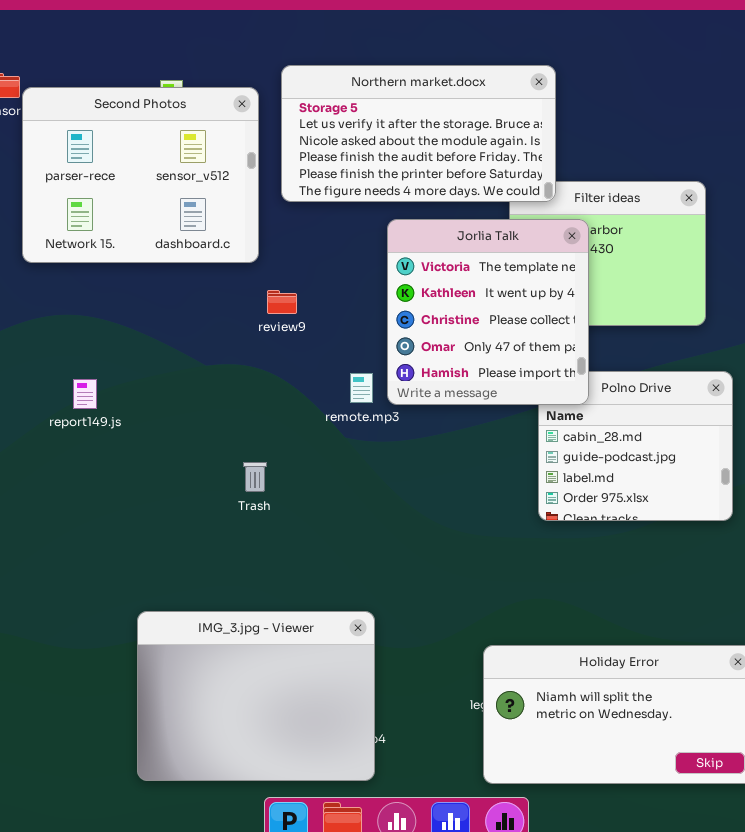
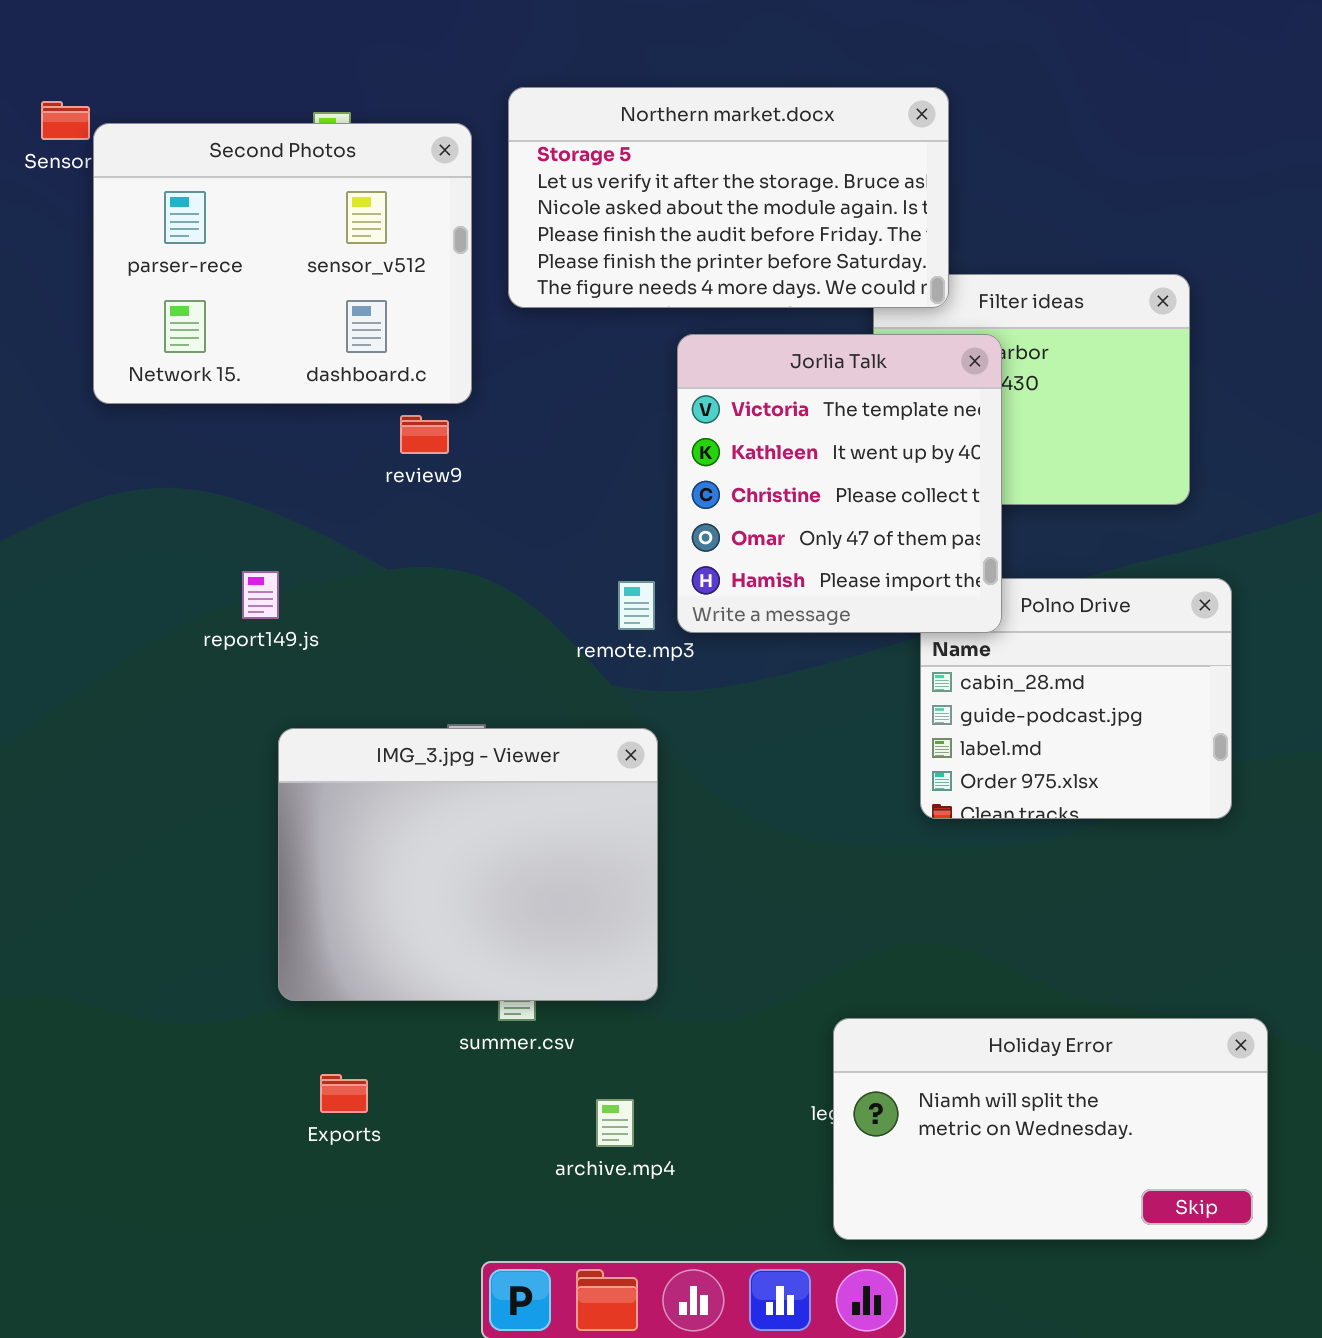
review9: [267,290,297,314] -> [400,415,449,454], moved
report149.js: [73,379,97,409] -> [242,571,279,619], moved
IMG_3.jpg - Viewer: [137,611,375,781] -> [278,728,658,1001], moved

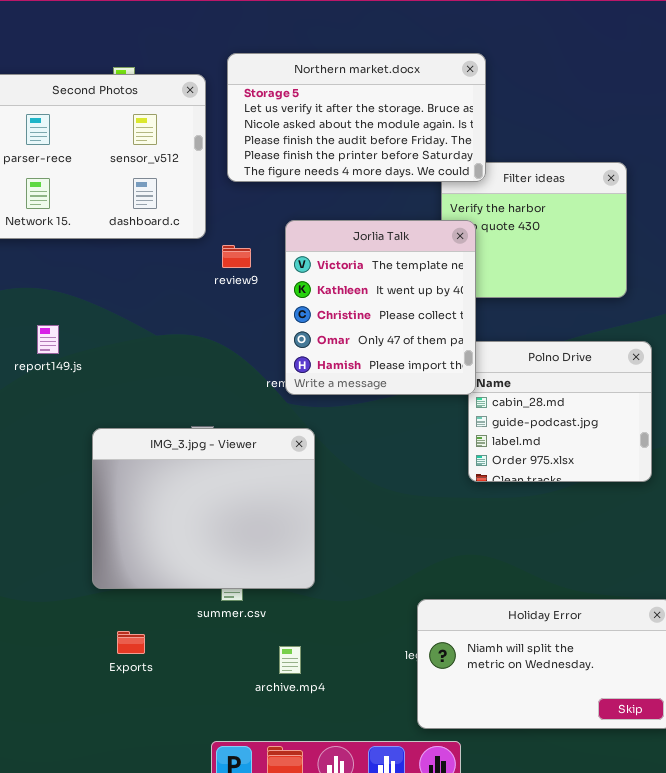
Jorlia Talk: [677,334,1002,633] -> [285,220,476,395], moved
review9: [400,415,449,454] -> [222,245,251,268], moved
report149.js: [242,571,279,619] -> [37,325,59,354], moved

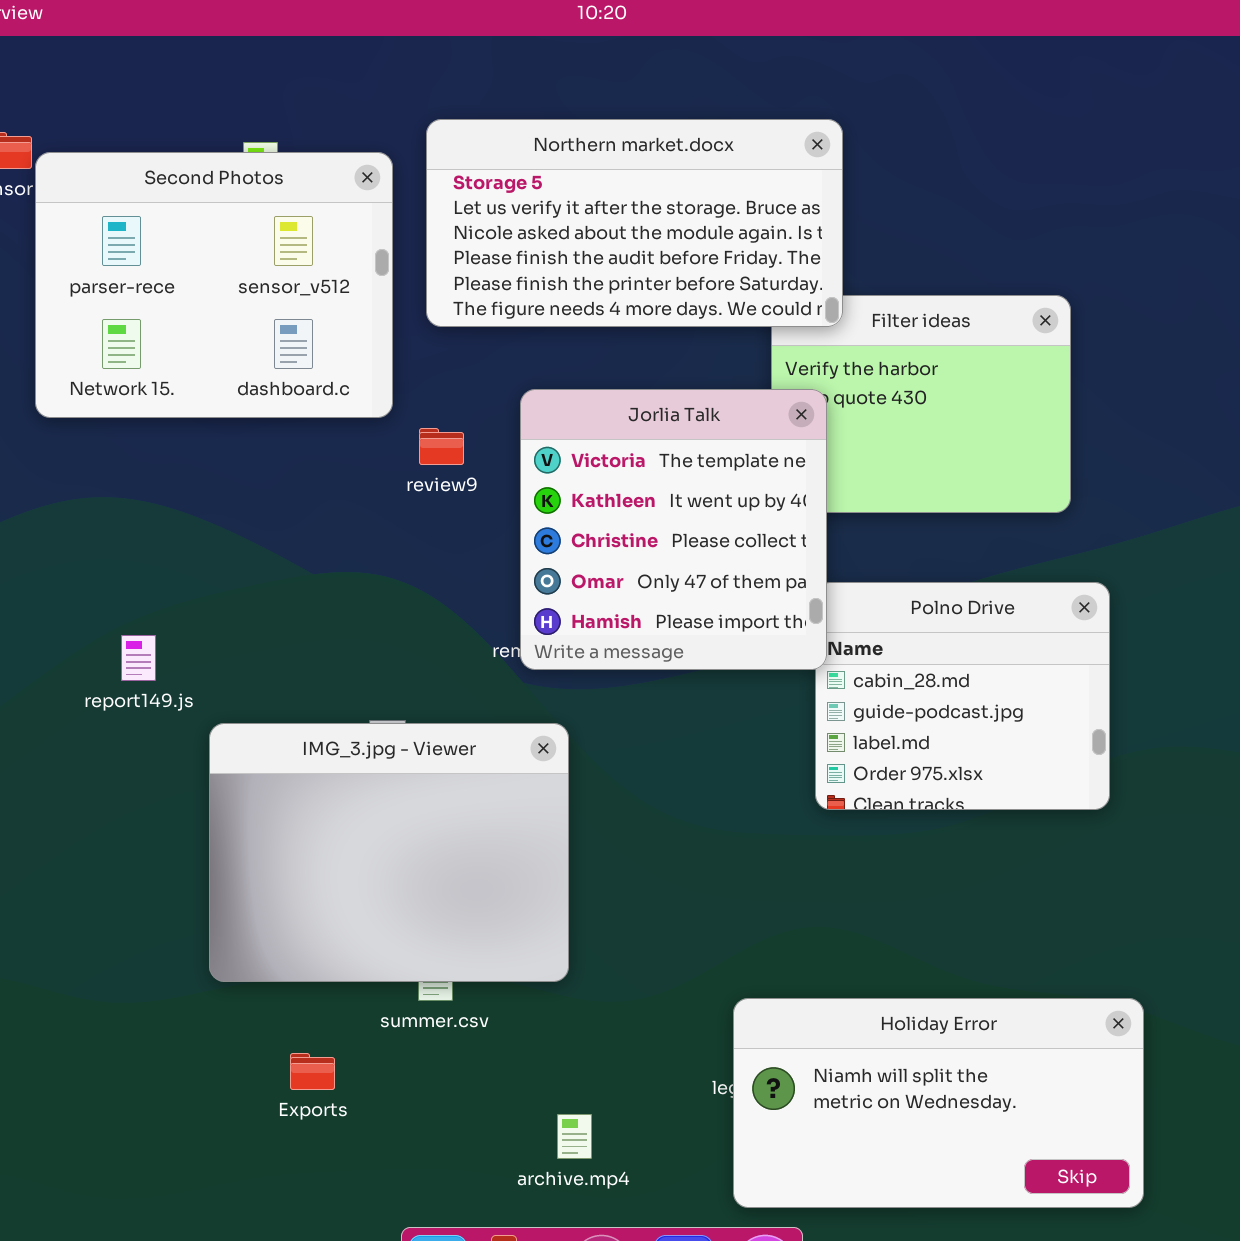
report149.js: [37,325,59,354] -> [121,635,156,681], moved
Exports: [117,631,145,654] -> [290,1053,335,1090], moved
archive.mp4: [279,646,301,674] -> [557,1114,592,1159], moved

